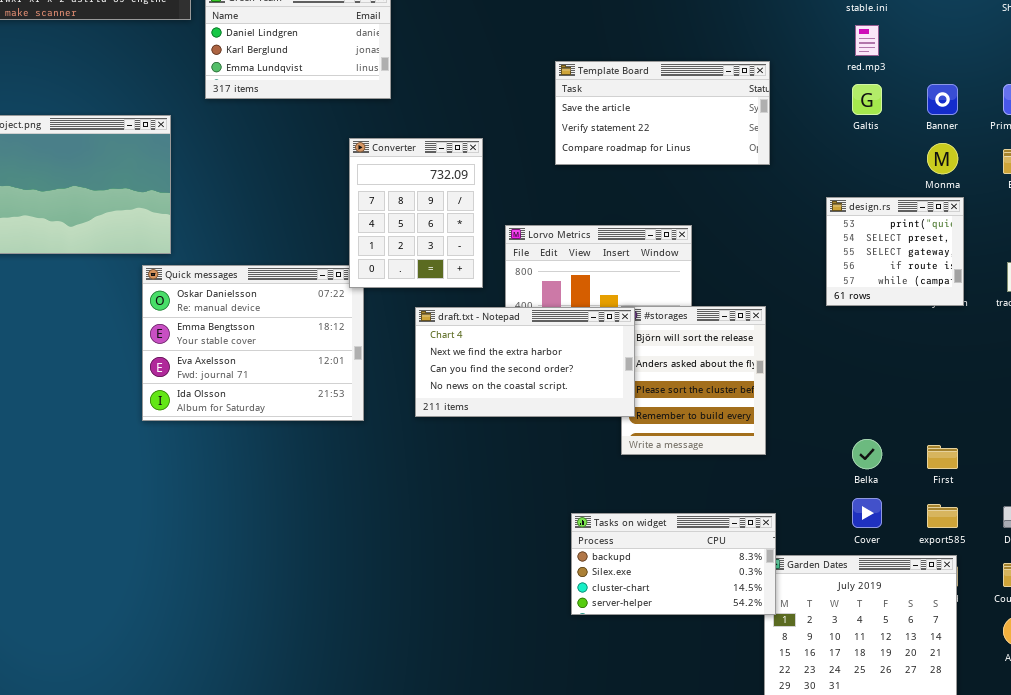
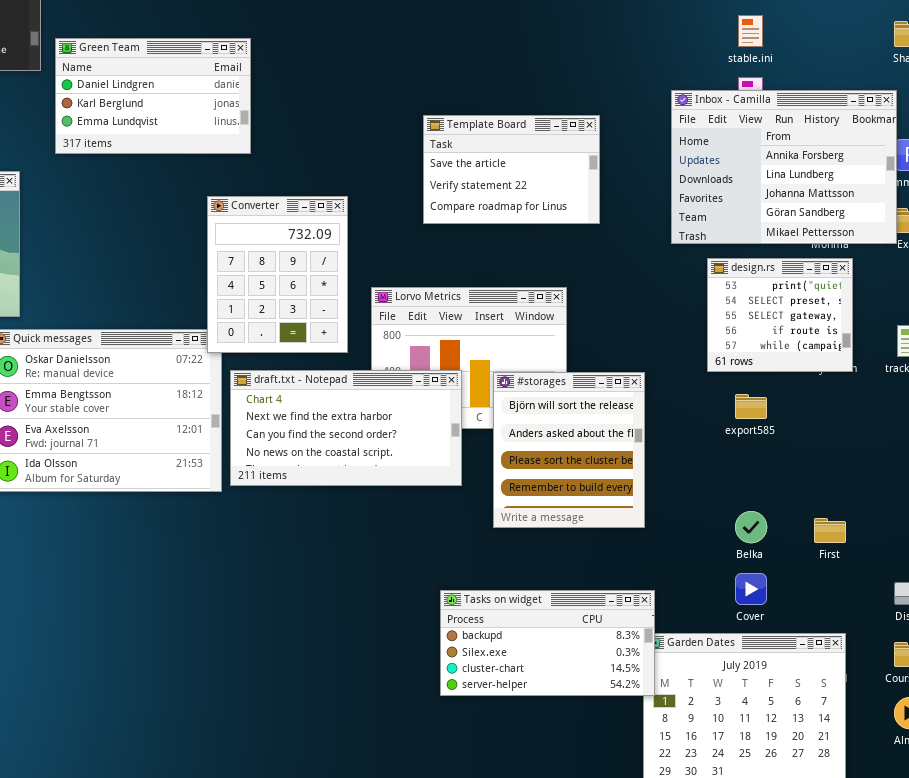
Inbox - Camilla: none -> [671,90,897,244], opened
Template Board: [555,61,770,165] -> [423,115,600,224], resized
draft.txt - Notepad: [415,307,635,417] -> [230,370,462,486], moved
export585: [927,504,958,528] -> [735,394,767,419], moved

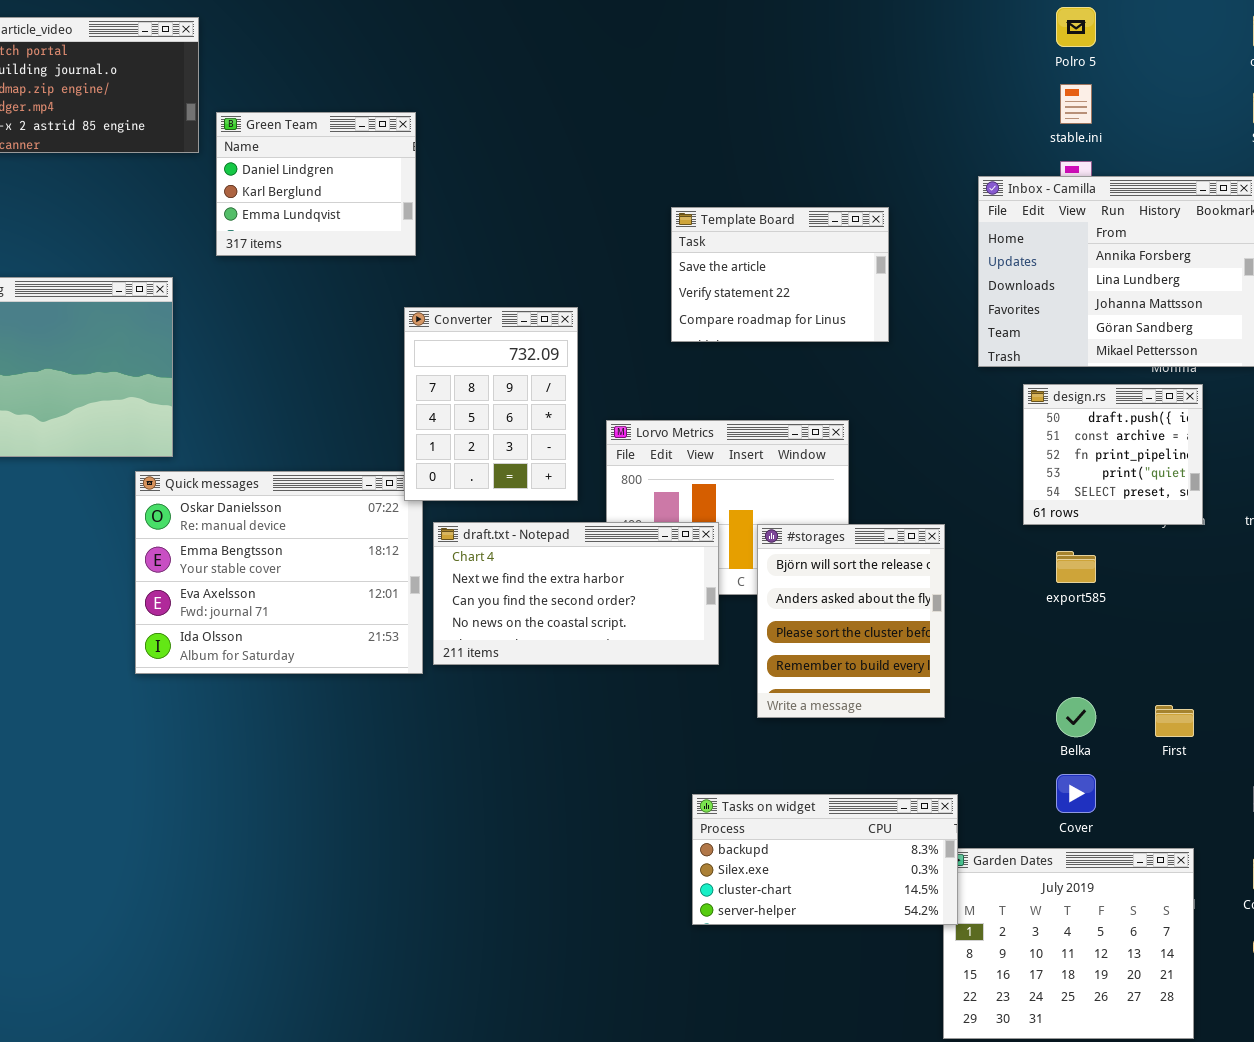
Green Team: [55,38,251,154] -> [216,112,416,256], resized
design.rs: [707,258,853,372] -> [1023,384,1203,525], scrolled up 3 rows

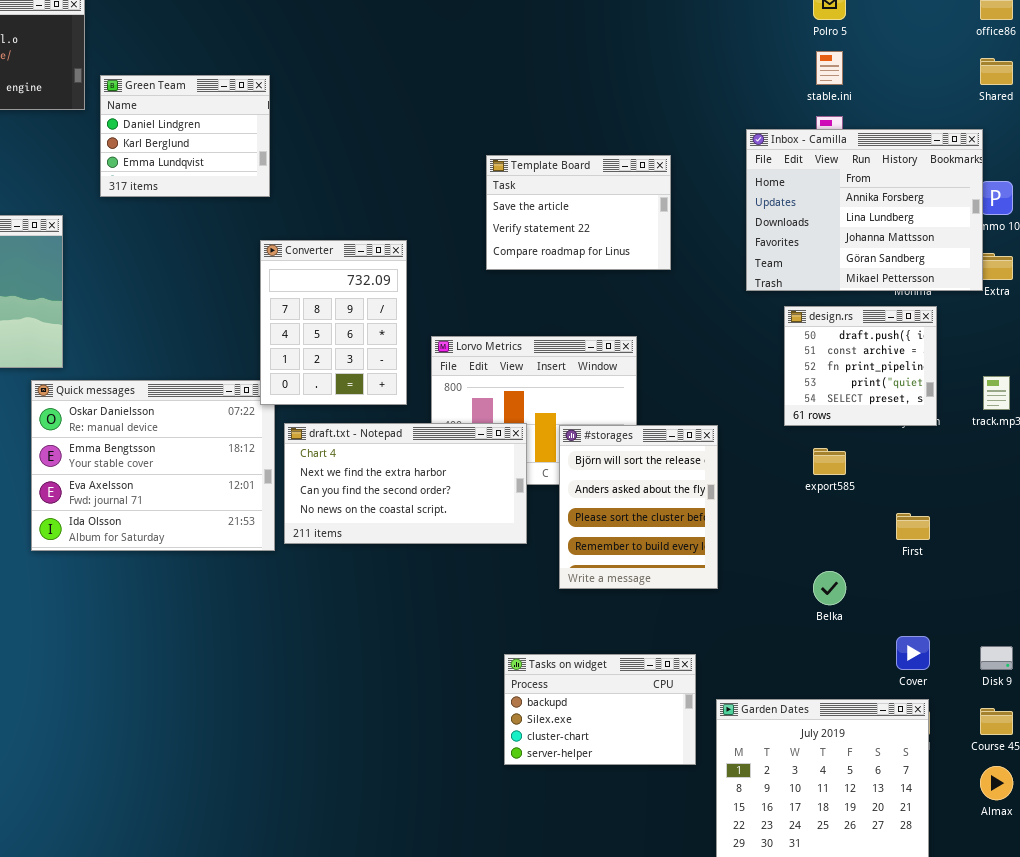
First: [1155,705,1194,737] -> [896,513,930,540], moved
Cover: [1056,774,1096,813] -> [896,636,930,670], moved
Tasks on widget: [692,794,958,925] -> [504,654,696,765], resized

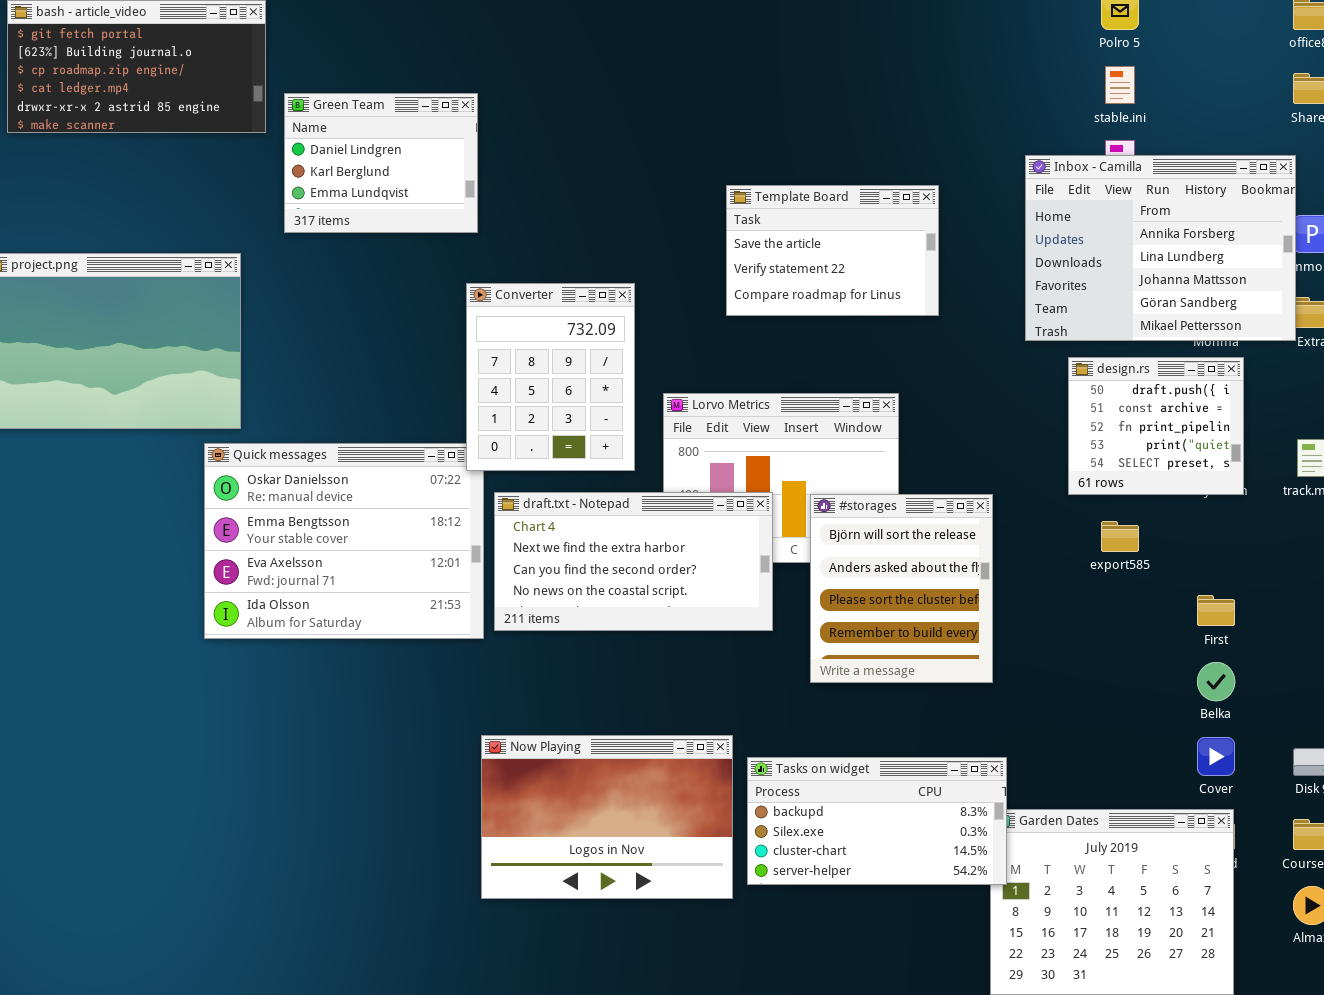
Belka: [813,571,846,605] -> [1197,662,1235,701], moved
Now Playing: none -> [481,735,733,899], opened
Tasks on widget: [504,654,696,765] -> [747,757,1007,885], resized

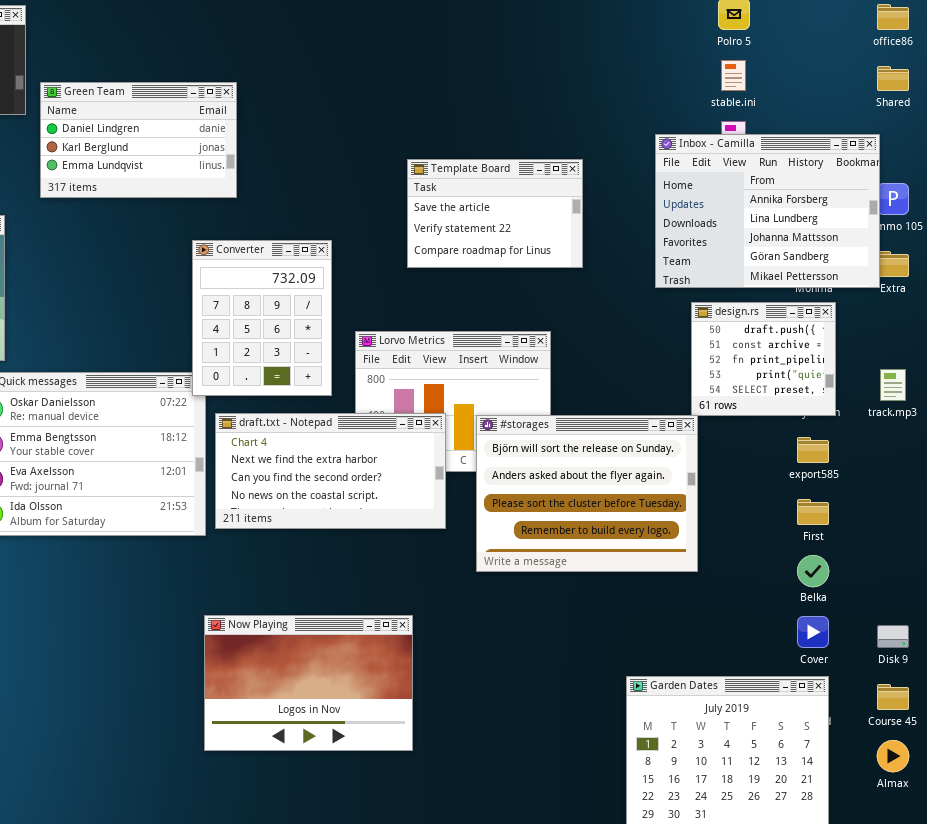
Green Team: [284,93,478,233] -> [40,82,237,198], resized
#storages: [810,494,993,683] -> [476,415,698,572], resized
export585: [1101,521,1139,552] -> [797,437,829,463], moved
Tasks on widget: [747,757,1007,885] -> none, closed

